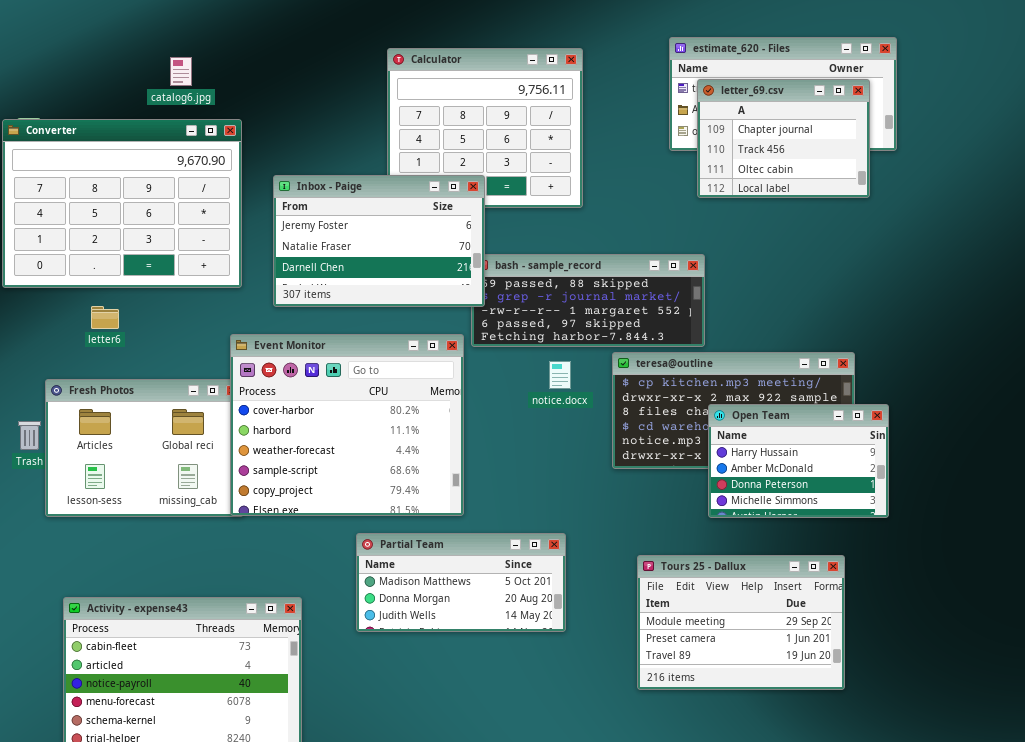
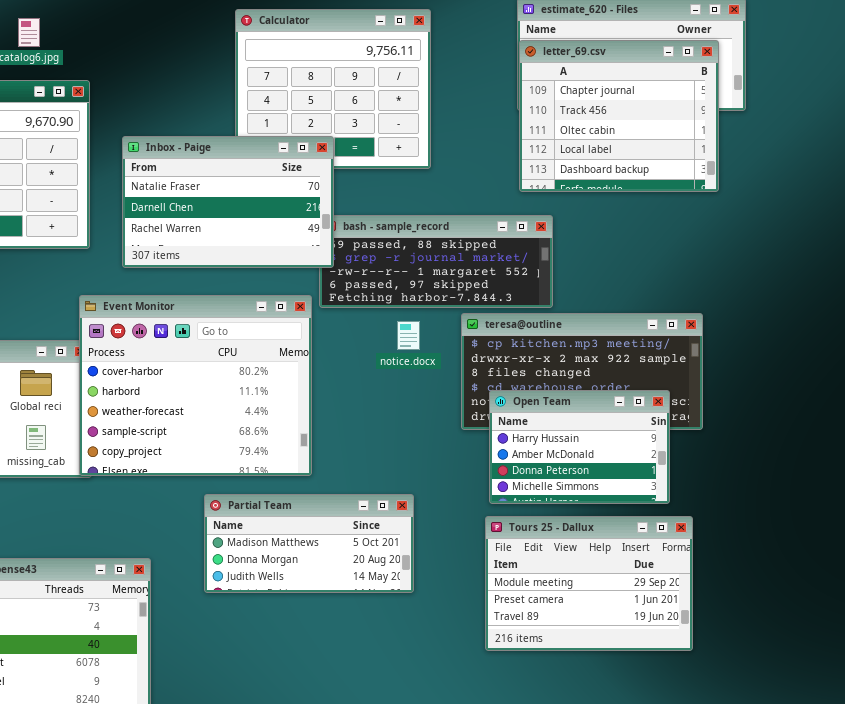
letter_69.csv: [697,79,870,198] -> [519,40,719,192], resized
Inbox - Paige: [273,175,485,307] -> [122,136,334,268], scrolled down 1 row
Open Team: [708,404,889,518] -> [489,390,670,504], moved

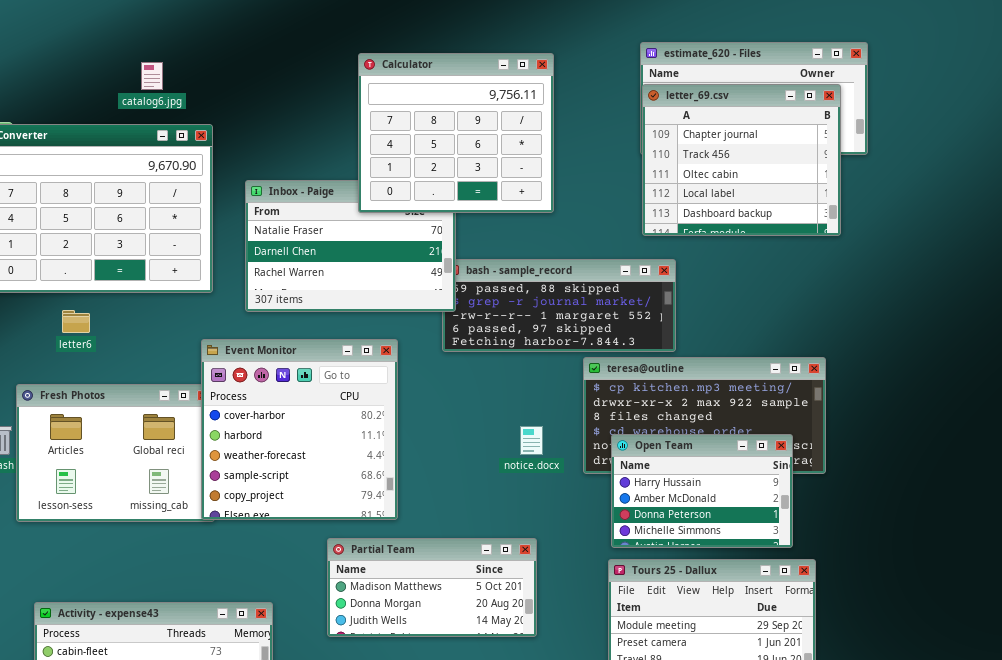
Calculator: [235,9,431,169] -> [358,53,554,213], raised
Event Monitor: [79,295,312,476] -> [201,339,398,520], resized
notice.docx: [397,321,420,350] -> [520,426,543,455], moved

